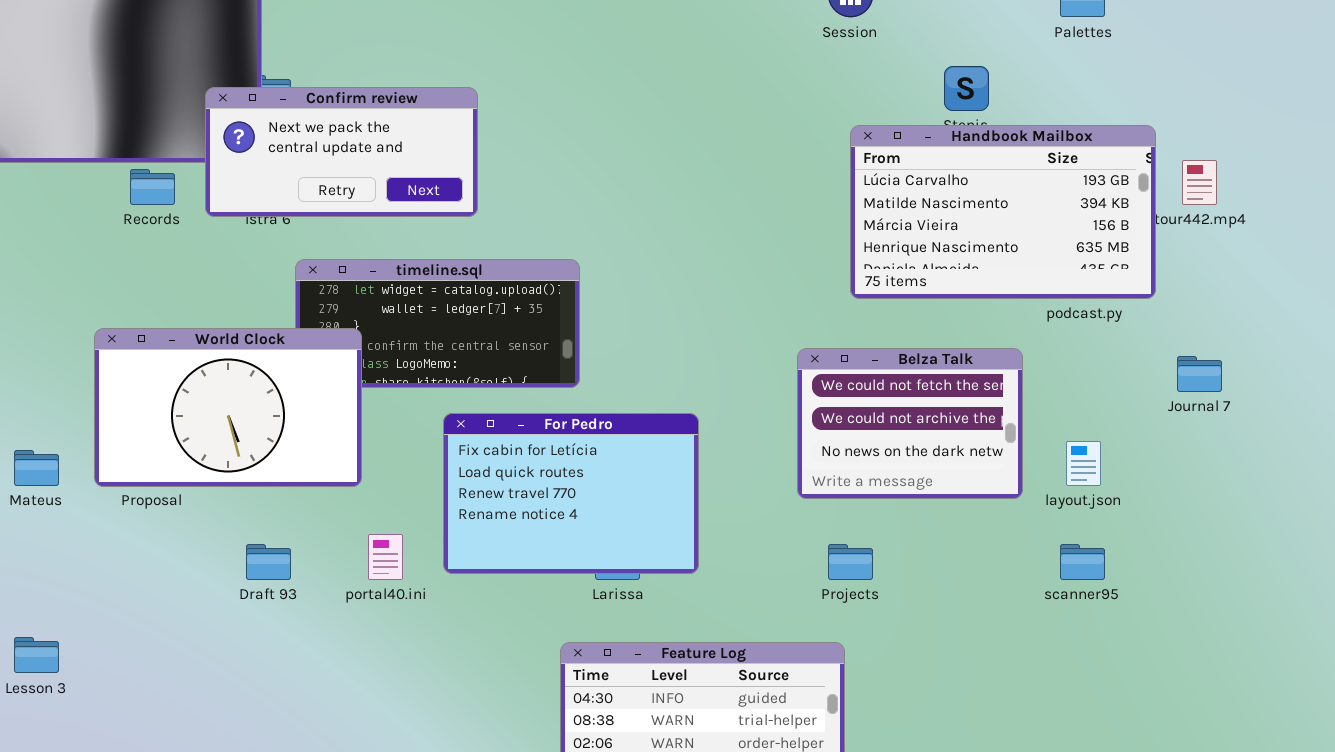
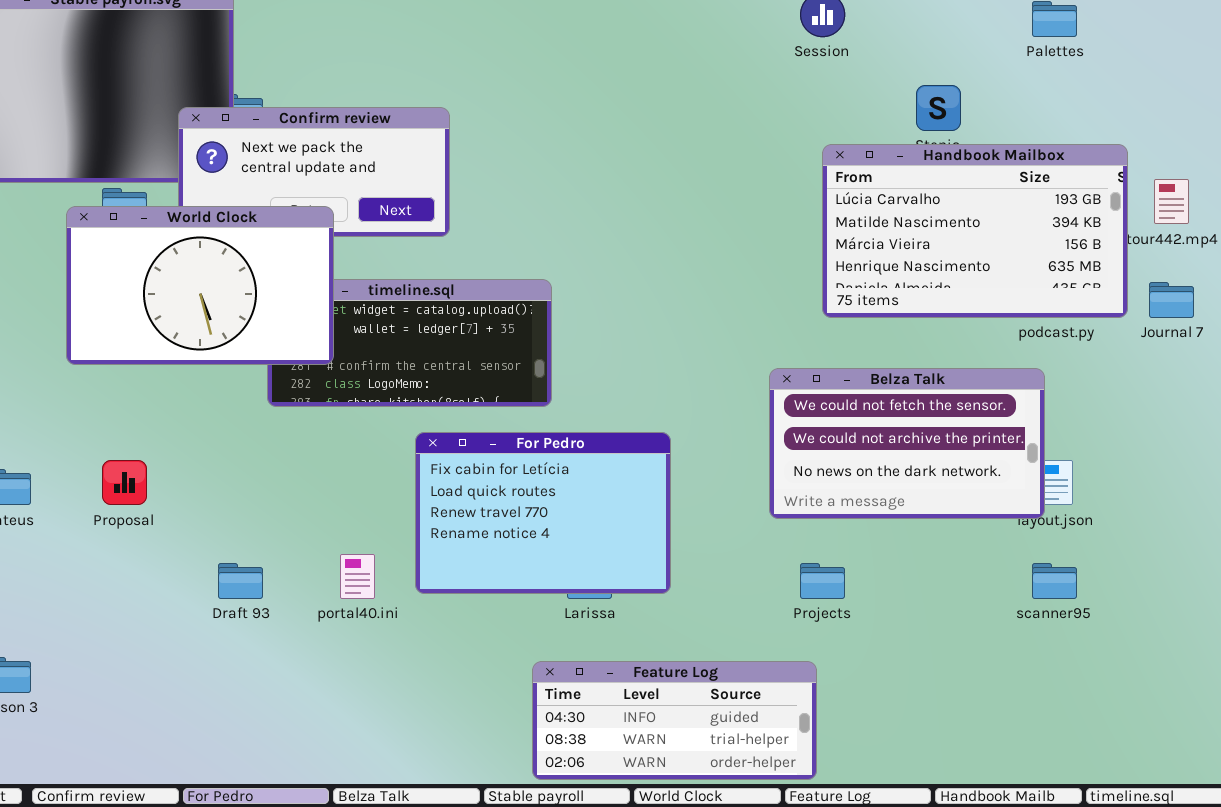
World Clock: [94,328,362,487] -> [66,206,334,365], moved
Belza Talk: [797,348,1023,499] -> [769,368,1045,519], resized
Journal 7: [1177,356,1222,392] -> [1149,282,1194,318], moved

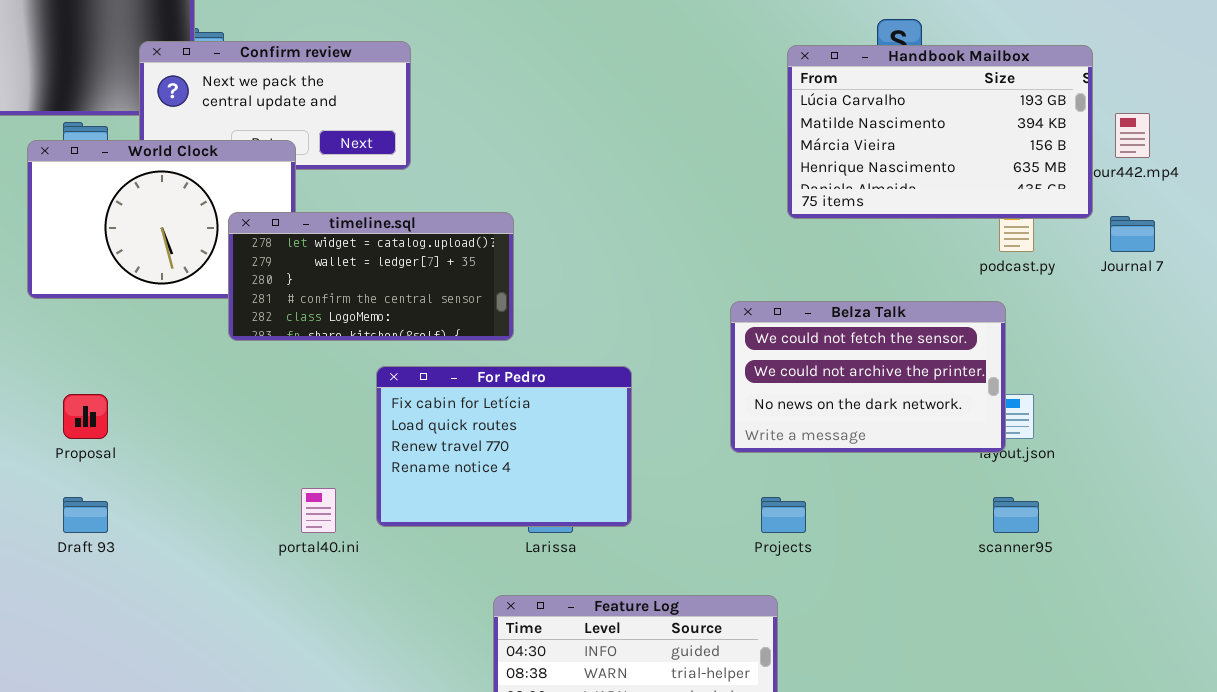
Handbook Mailbox: [822,144,1128,318] -> [787,45,1093,219], moved
timeline.sql: [267,279,552,407] -> [228,212,514,341], raised
Draft 93: [218,563,263,599] -> [63,497,108,533], moved

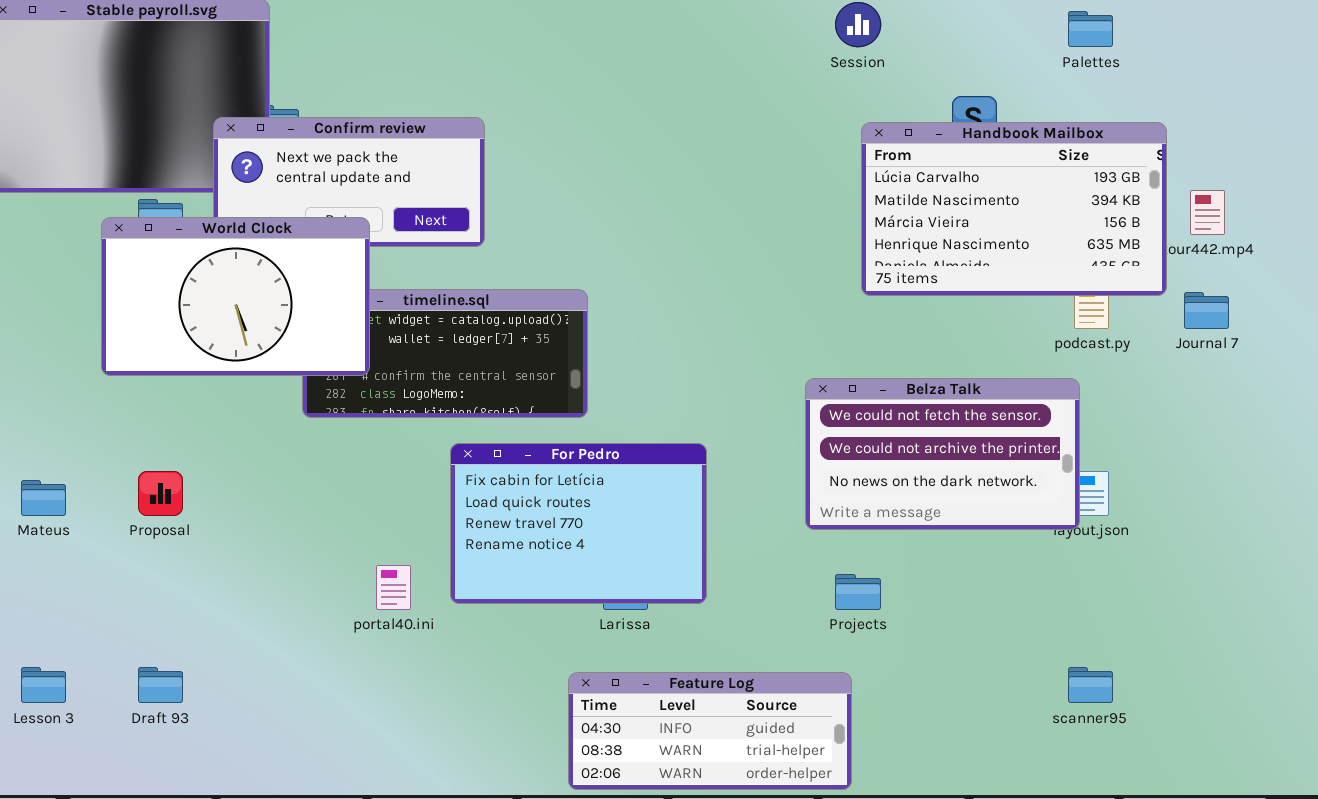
World Clock: [27,140,296,299] -> [101,217,370,376], raised
Draft 93: [63,497,108,533] -> [138,667,183,703], moved
scanner95: [993,497,1039,533] -> [1068,667,1113,703], moved

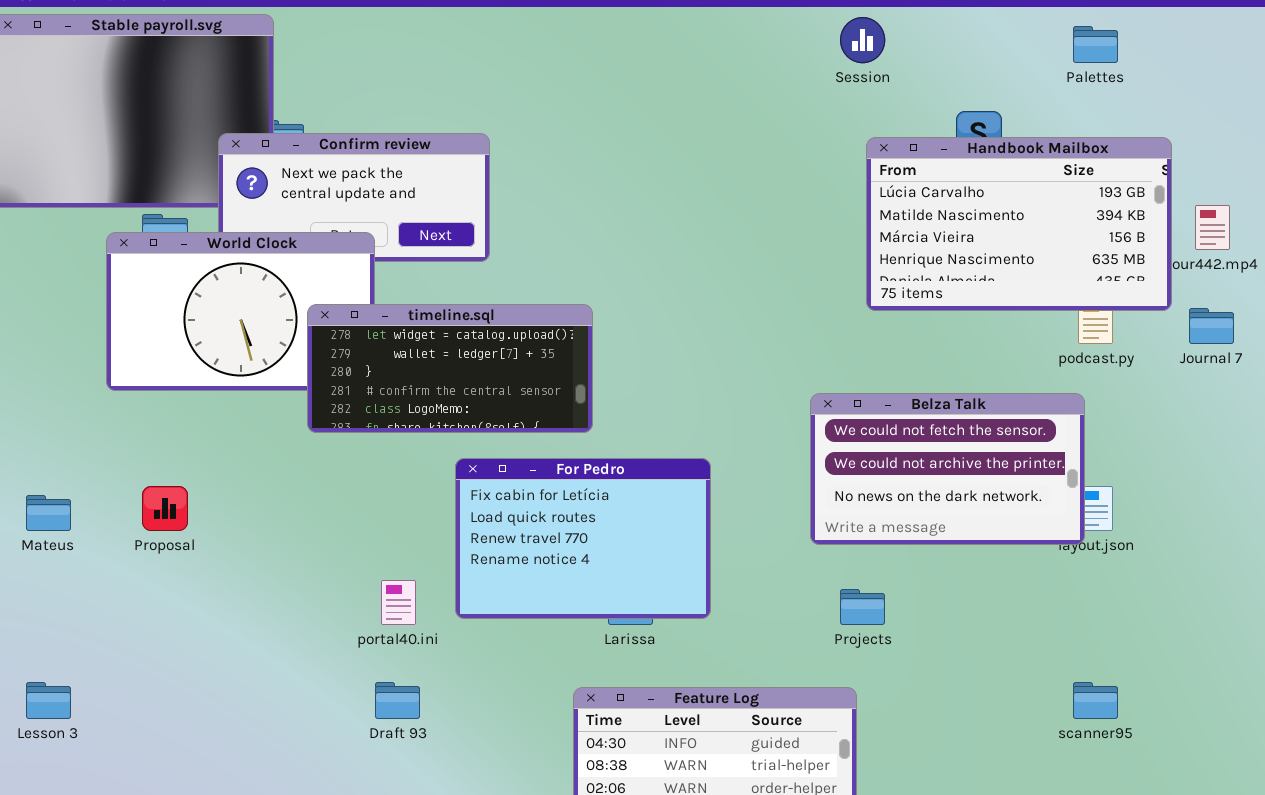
timeline.sql: [302,289,588,418] -> [307,304,593,433], raised
Draft 93: [138,667,183,703] -> [375,682,420,719], moved

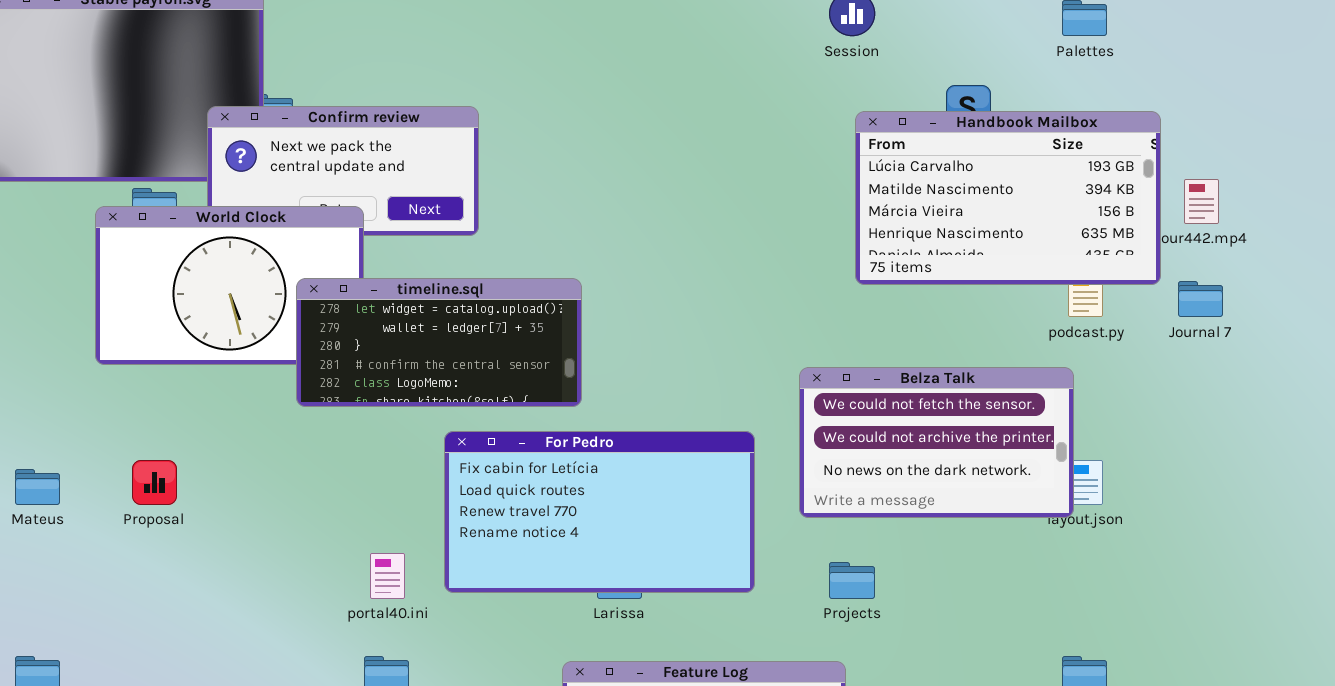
For Pedro: [455,458,711,619] -> [444,431,755,593], resized

